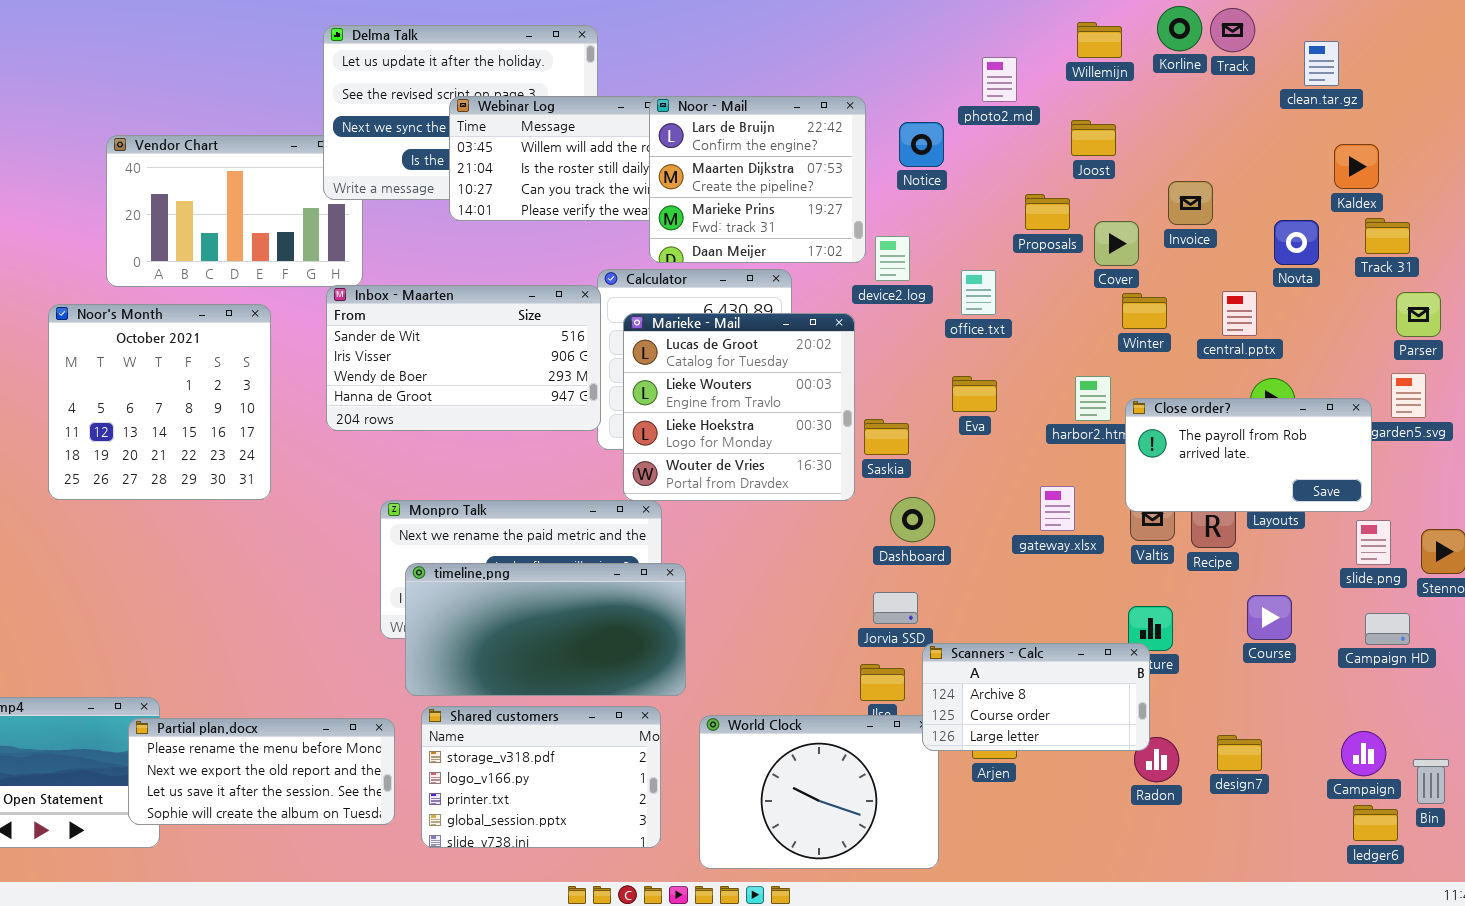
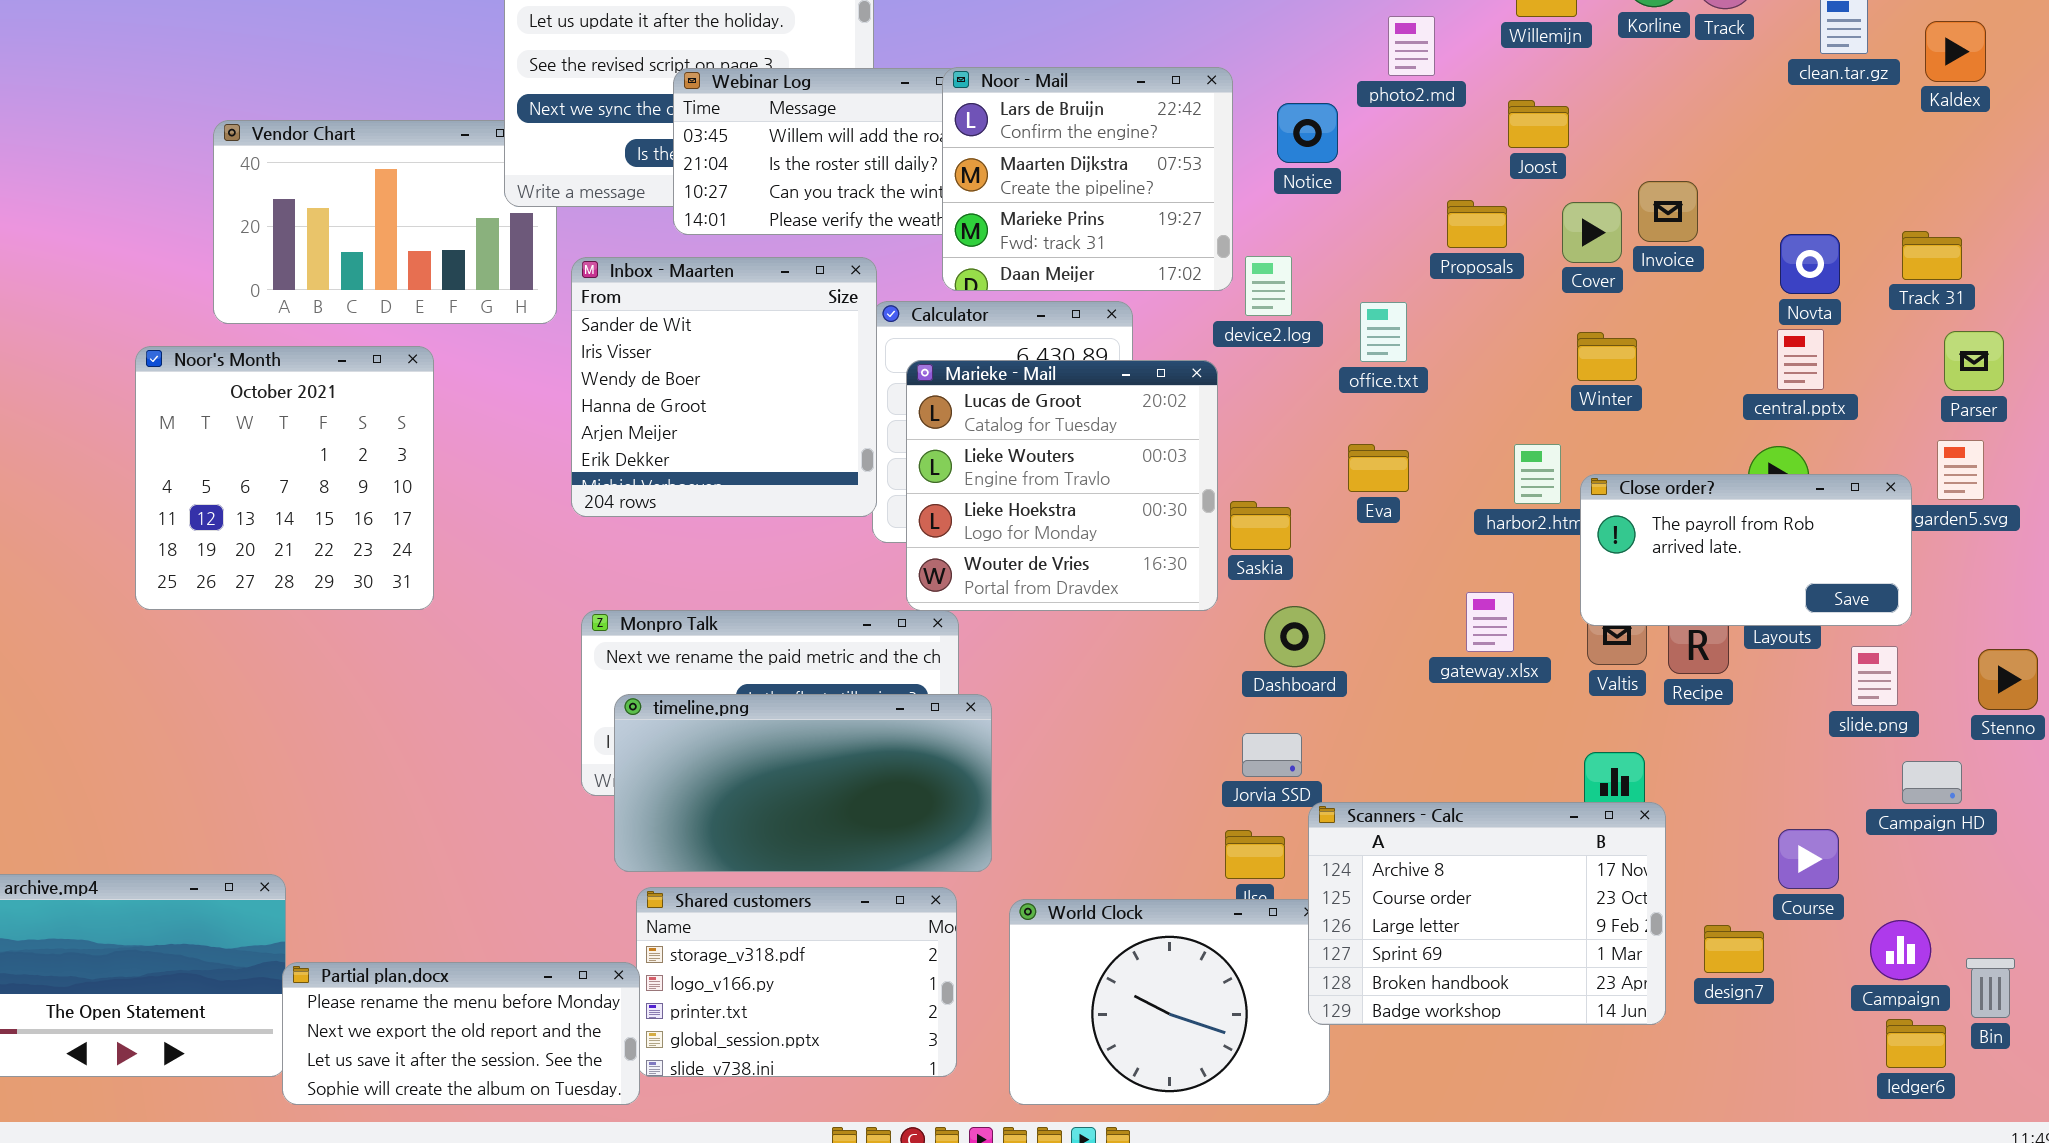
Kaldex: [1334,144,1379,189] -> [1925,21,1986,82], moved
Cover: [1094,221,1139,266] -> [1562,202,1622,263], moved
Inbox - Maarten: [326,285,601,431] -> [571,257,877,517], resized
central.pptx: [1222,291,1257,336] -> [1777,329,1824,390], moved
slide.png: [1356,520,1391,565] -> [1851,646,1898,706], moved
Course: [1247,595,1292,640] -> [1778,829,1839,889], moved
Scanners - Calc: [922,643,1150,751] -> [1308,802,1666,1025], resized
Partial plan.docx: [128,718,395,825] -> [282,962,640,1105], moved

